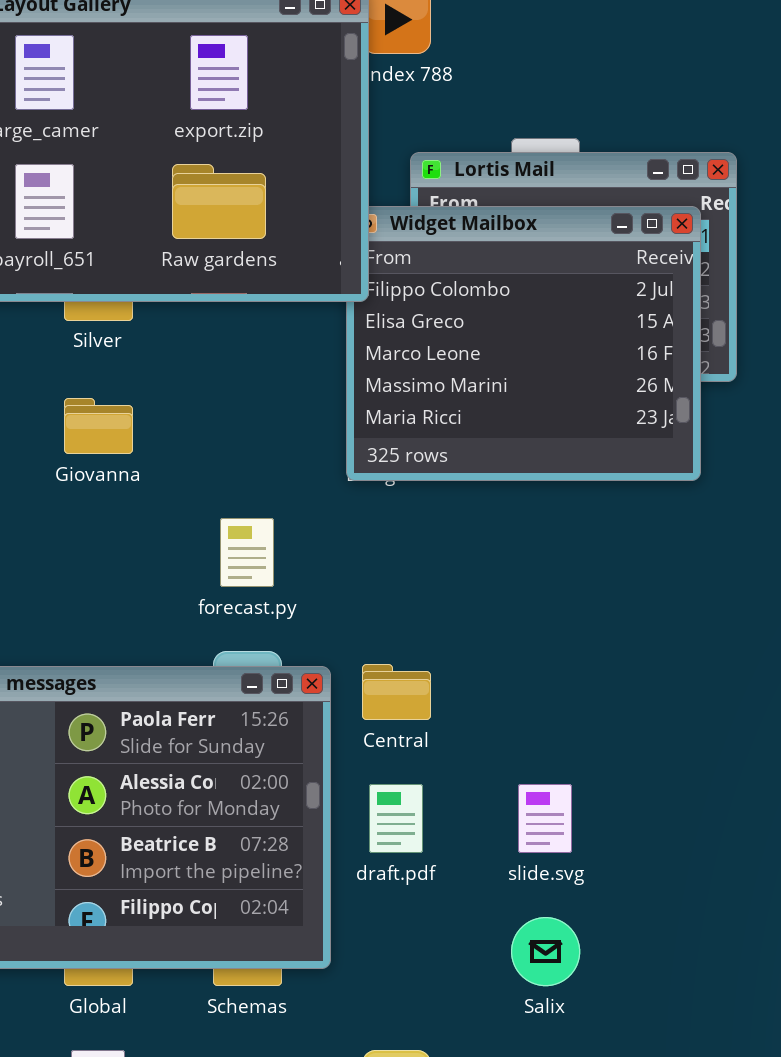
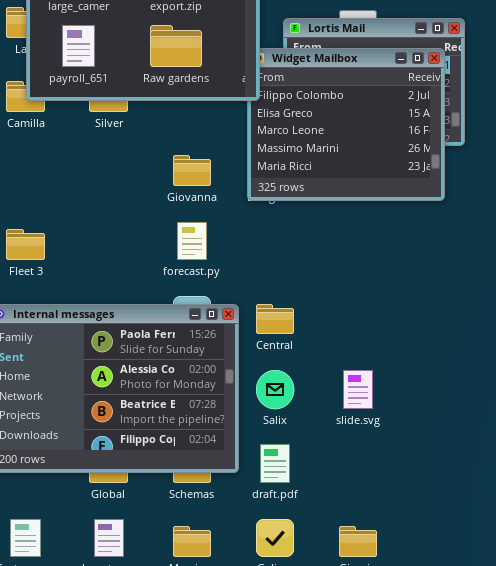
Giovanna: [64,398,133,454] -> [173,155,211,186], moved
draft.pdf: [369,784,423,853] -> [260,444,290,483], moved
Salix: [511,917,580,986] -> [256,370,294,409], moved

